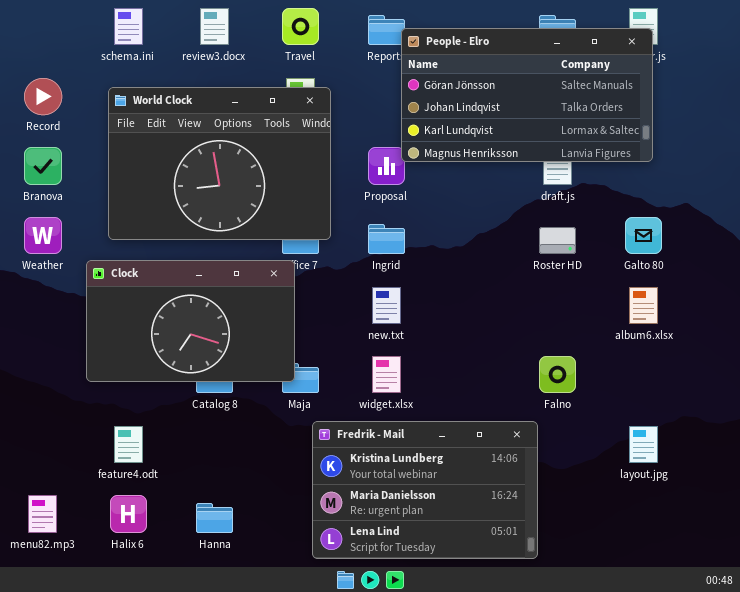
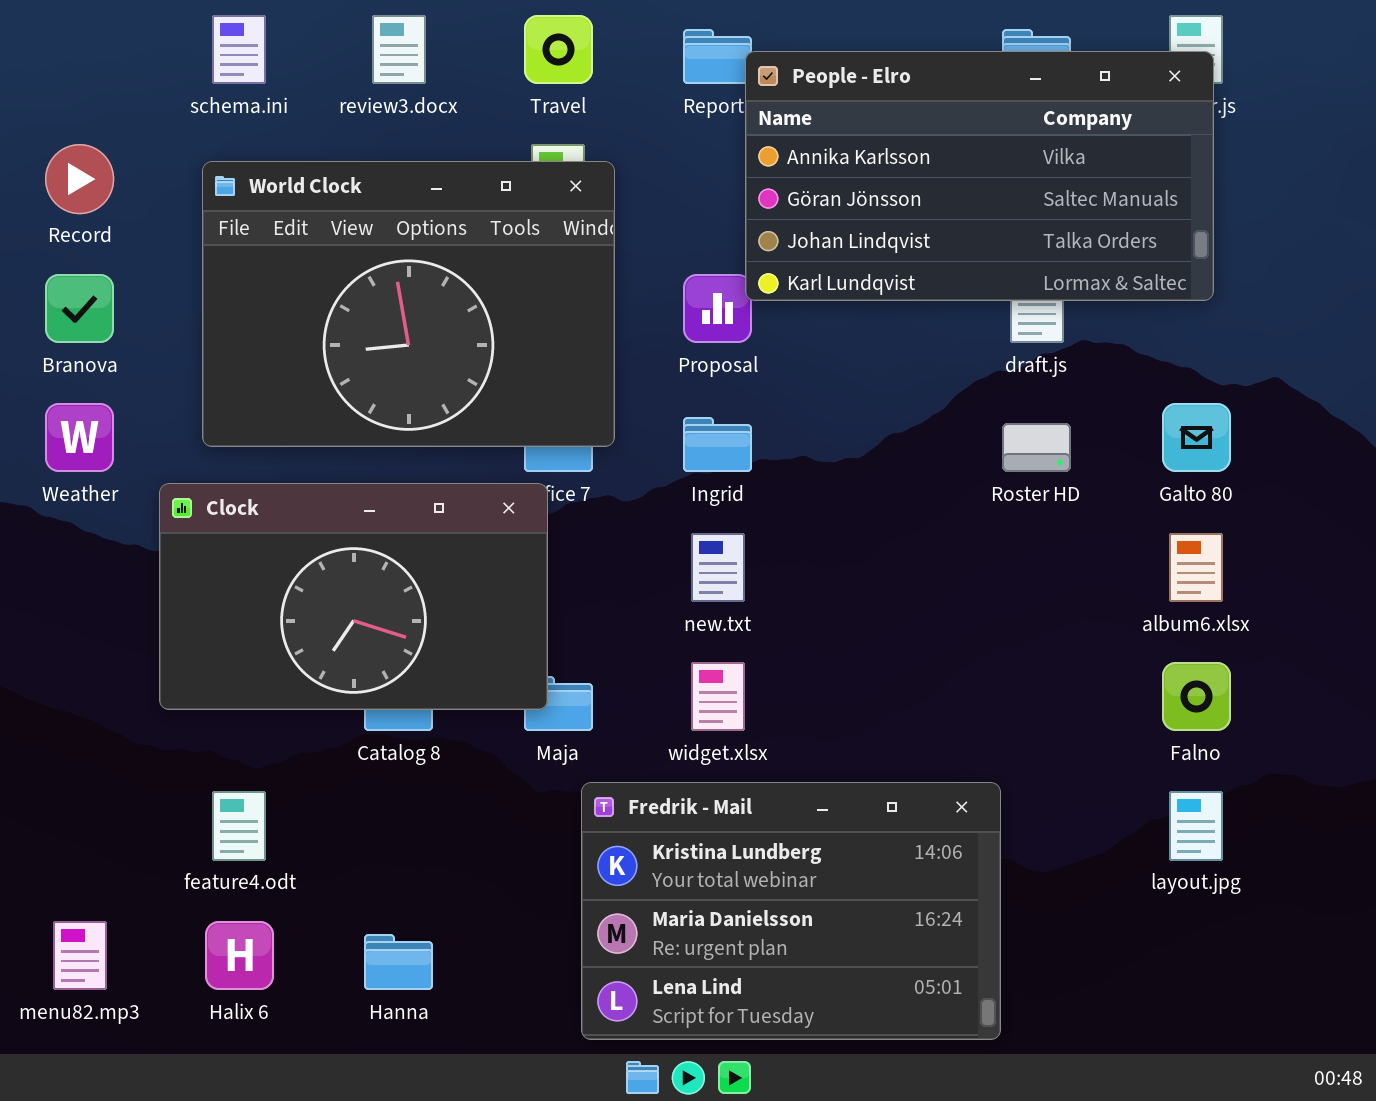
People - Elro: [401,28,653,162] -> [745,51,1214,301], scrolled up 1 row
Falno: [539,356,576,393] -> [1162,662,1231,731], moved

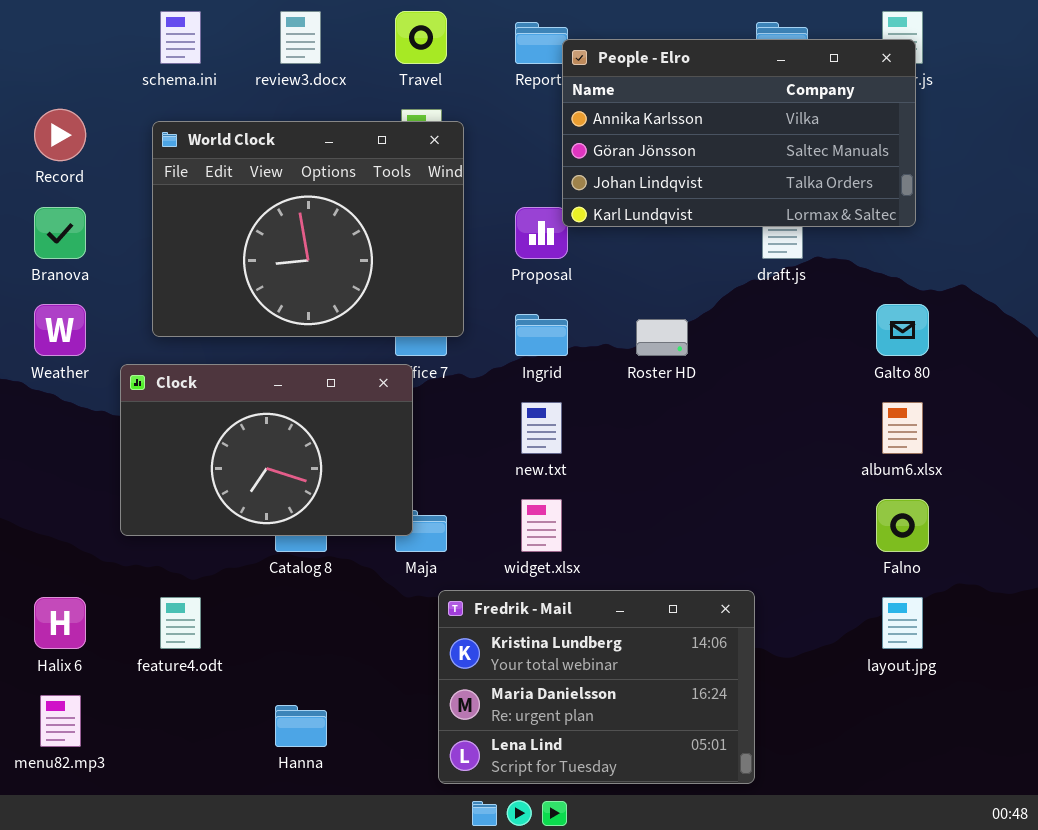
Roster HD: [1002,423,1071,472] -> [636,319,688,356], moved
Halix 6: [205,921,274,990] -> [34,597,86,649], moved

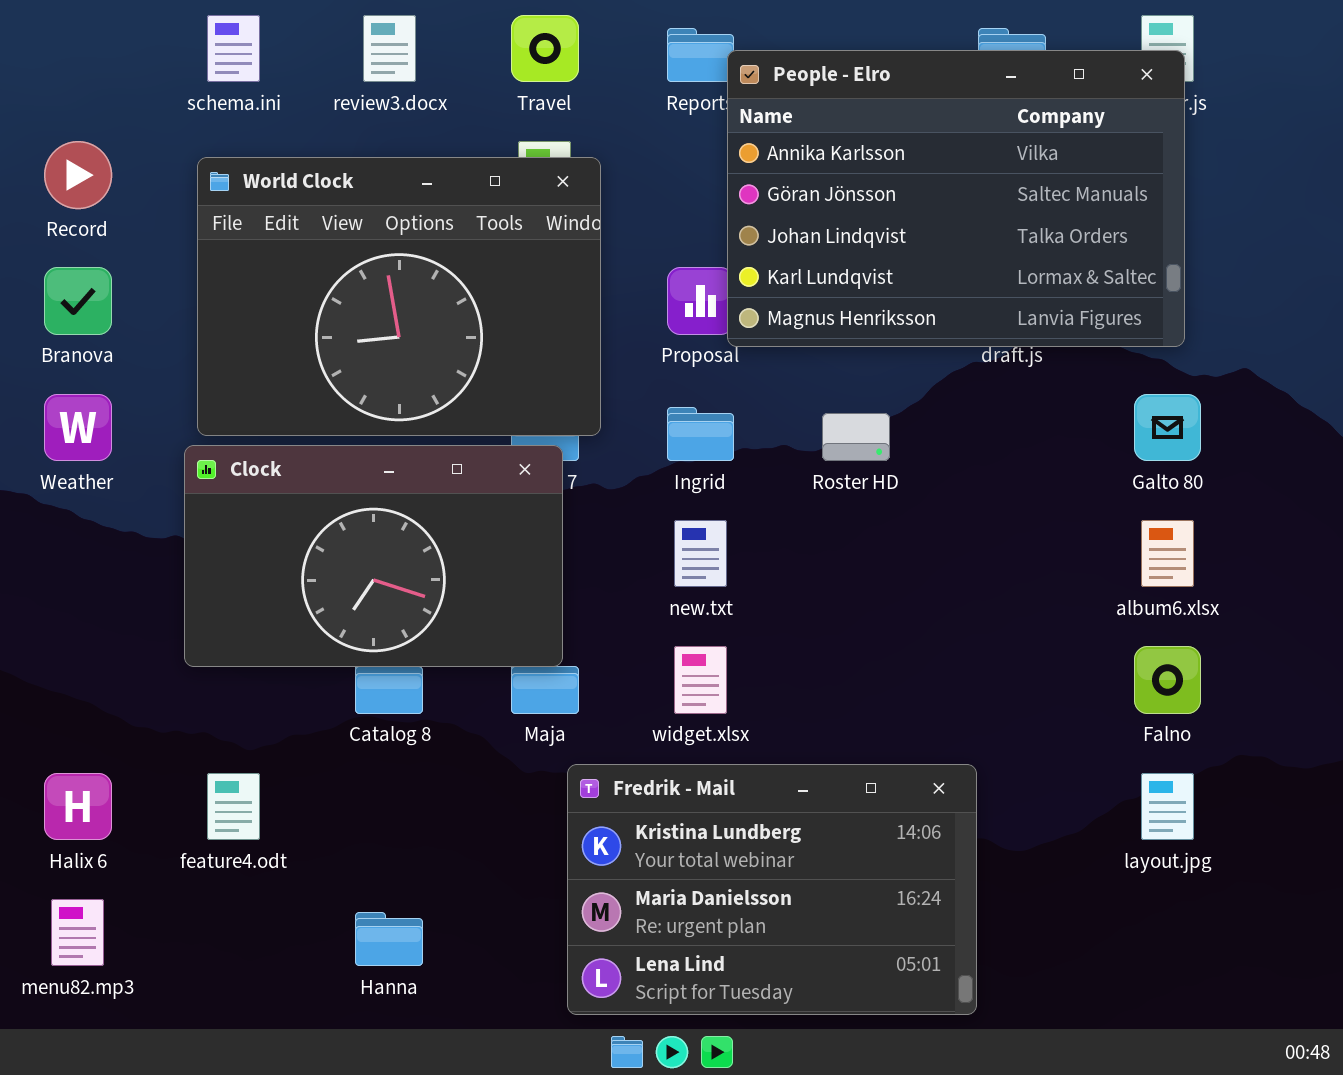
People - Elro: [562,39,916,227] -> [727,50,1185,347], resized
Clock: [120,364,413,536] -> [184,445,563,667], moved

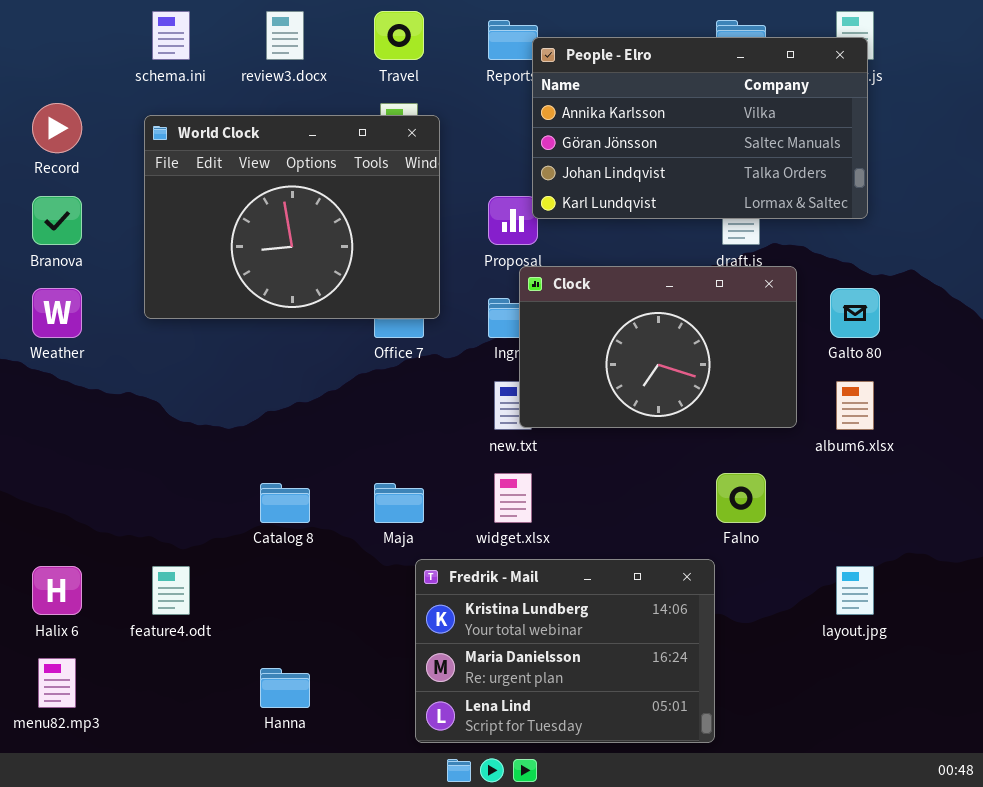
People - Elro: [727,50,1185,347] -> [532,37,868,219], resized
Clock: [184,445,563,667] -> [519,266,797,428], moved
Falno: [1134,646,1201,714] -> [716,473,766,523], moved

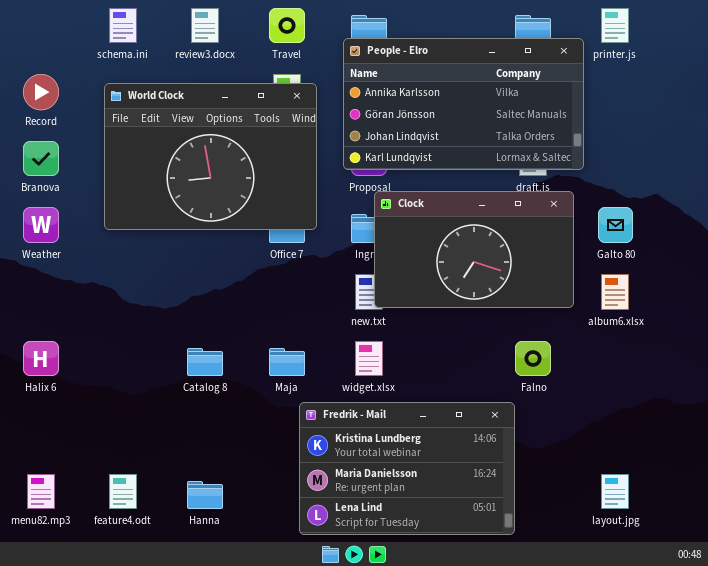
People - Elro: [532,37,868,219] -> [343,38,584,170], moved
Halix 6: [32,566,82,615] -> [23,341,59,376], moved
feature4.odt: [152,566,190,615] -> [109,474,137,509], moved
layout.jpg: [836,566,874,615] -> [601,474,629,509], moved

